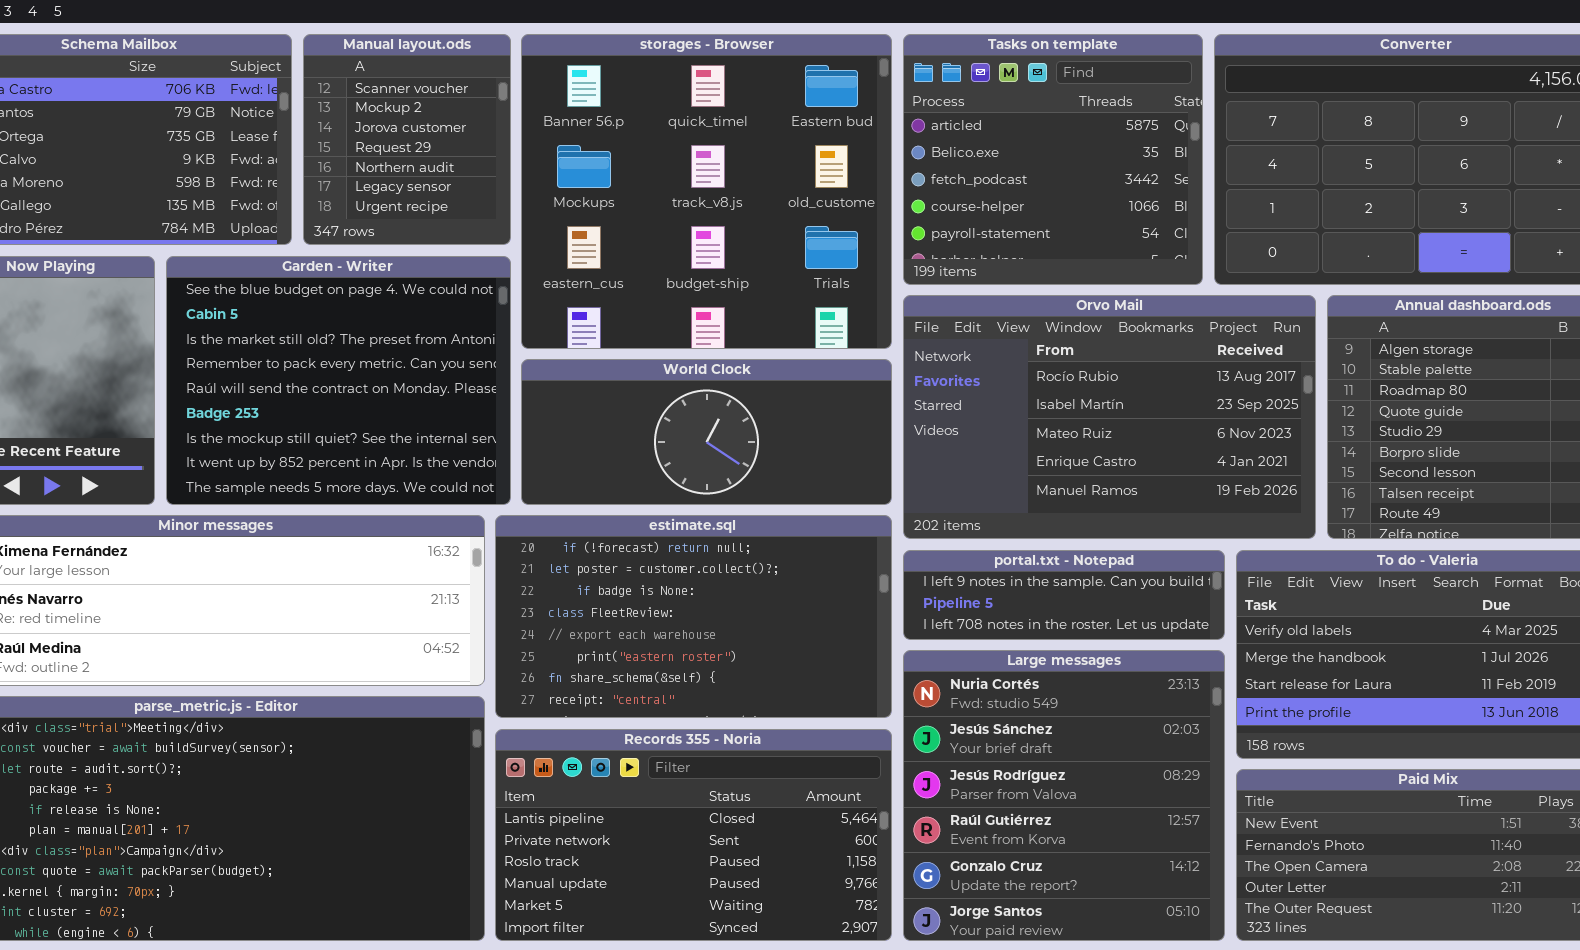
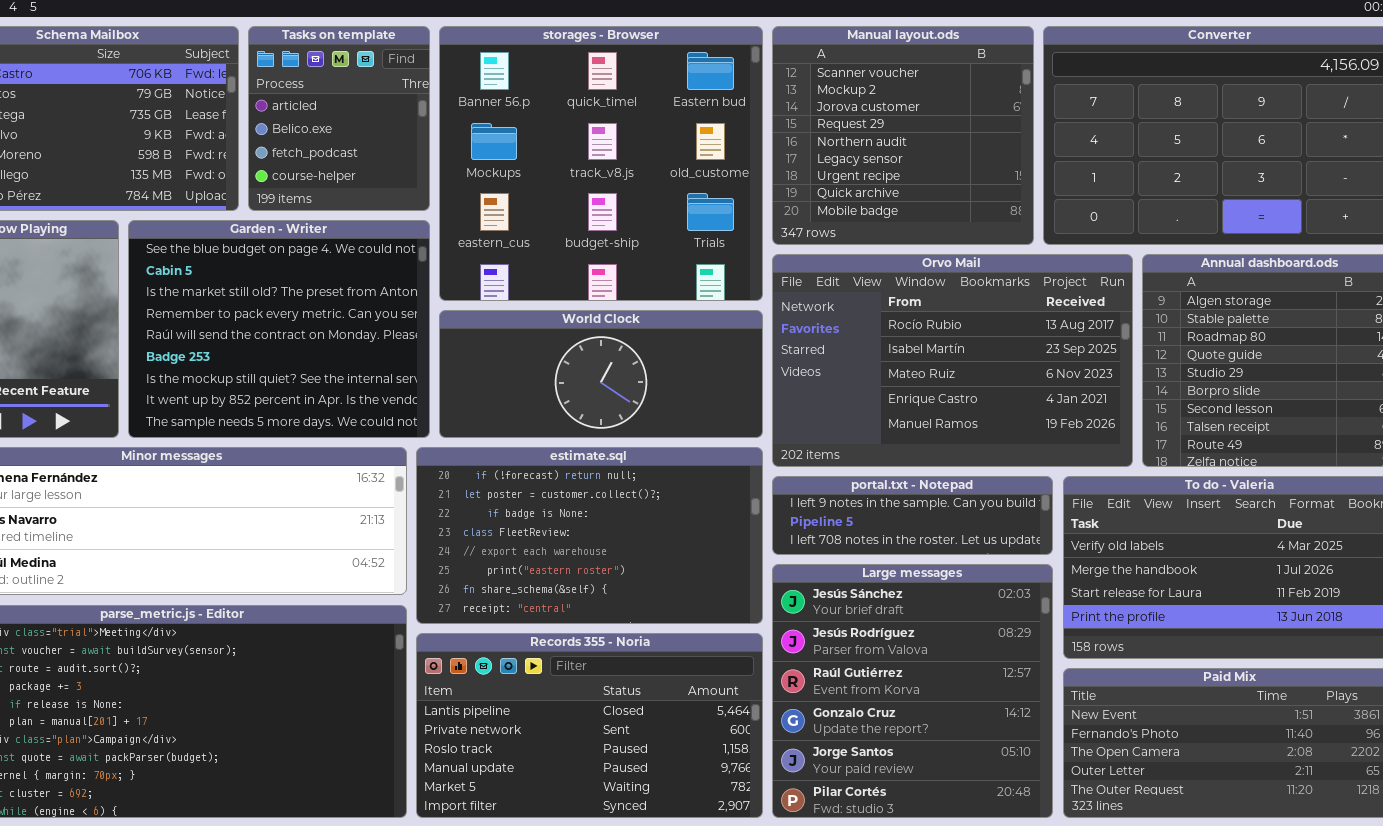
Manual layout.ods: [303,34,511,245] -> [772,26,1034,245], moved, resized
Tasks on template: [903,34,1203,285] -> [248,26,430,211], moved, resized
Large messages: [903,650,1225,941] -> [772,564,1053,818], scrolled down 1 row

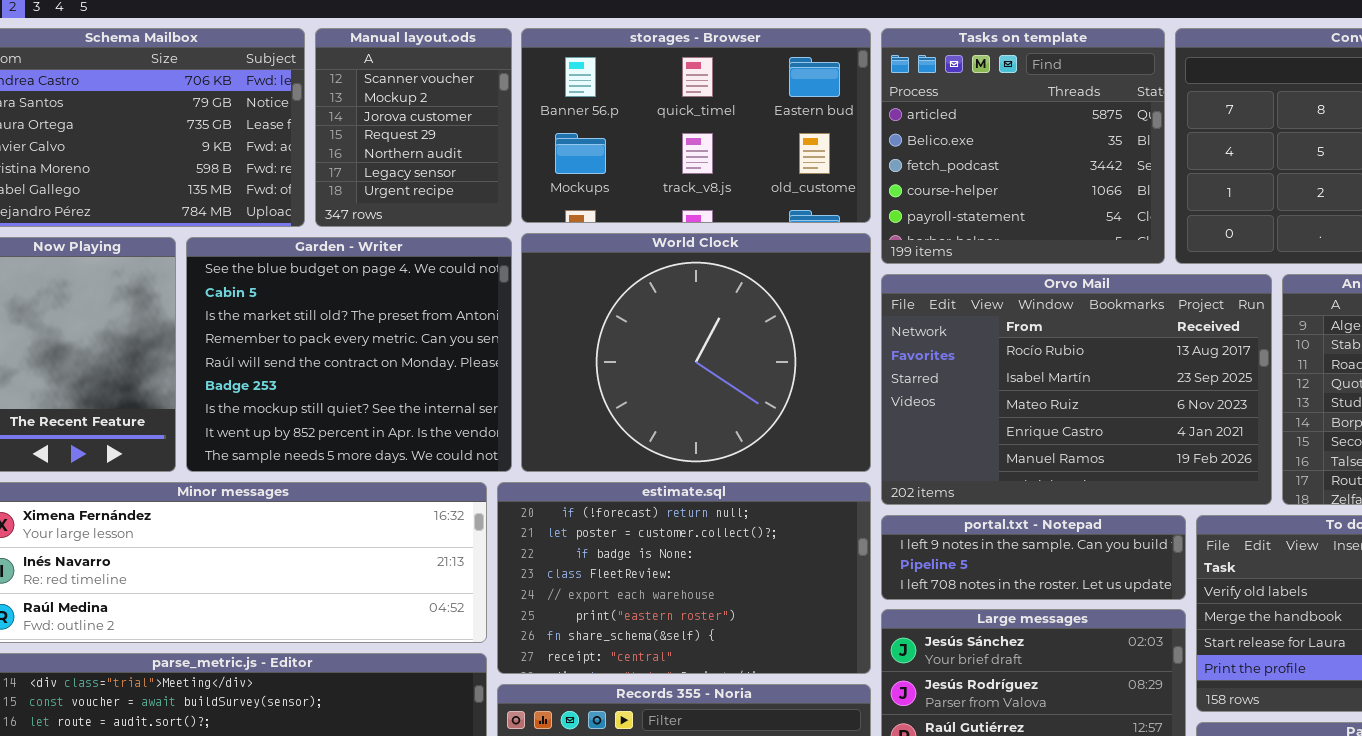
Tasks on template: [248,26,430,211] -> [881,28,1165,264], moved, resized
storages - Browser: [439,26,763,301] -> [521,28,871,223], resized
Manual layout.ods: [772,26,1034,245] -> [315,28,512,227], moved, resized
World Clock: [439,310,763,438] -> [521,233,871,472], resized

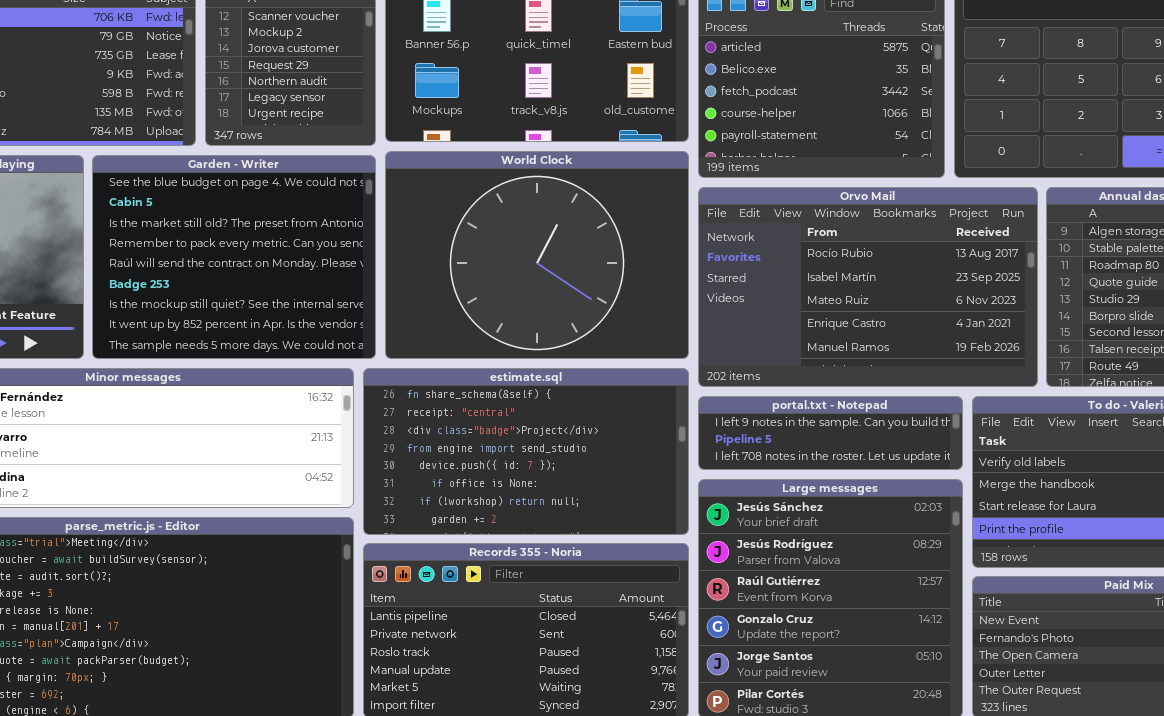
estimate.sql: [497,482,871,674] -> [363,368,689,535], scrolled down 6 rows

